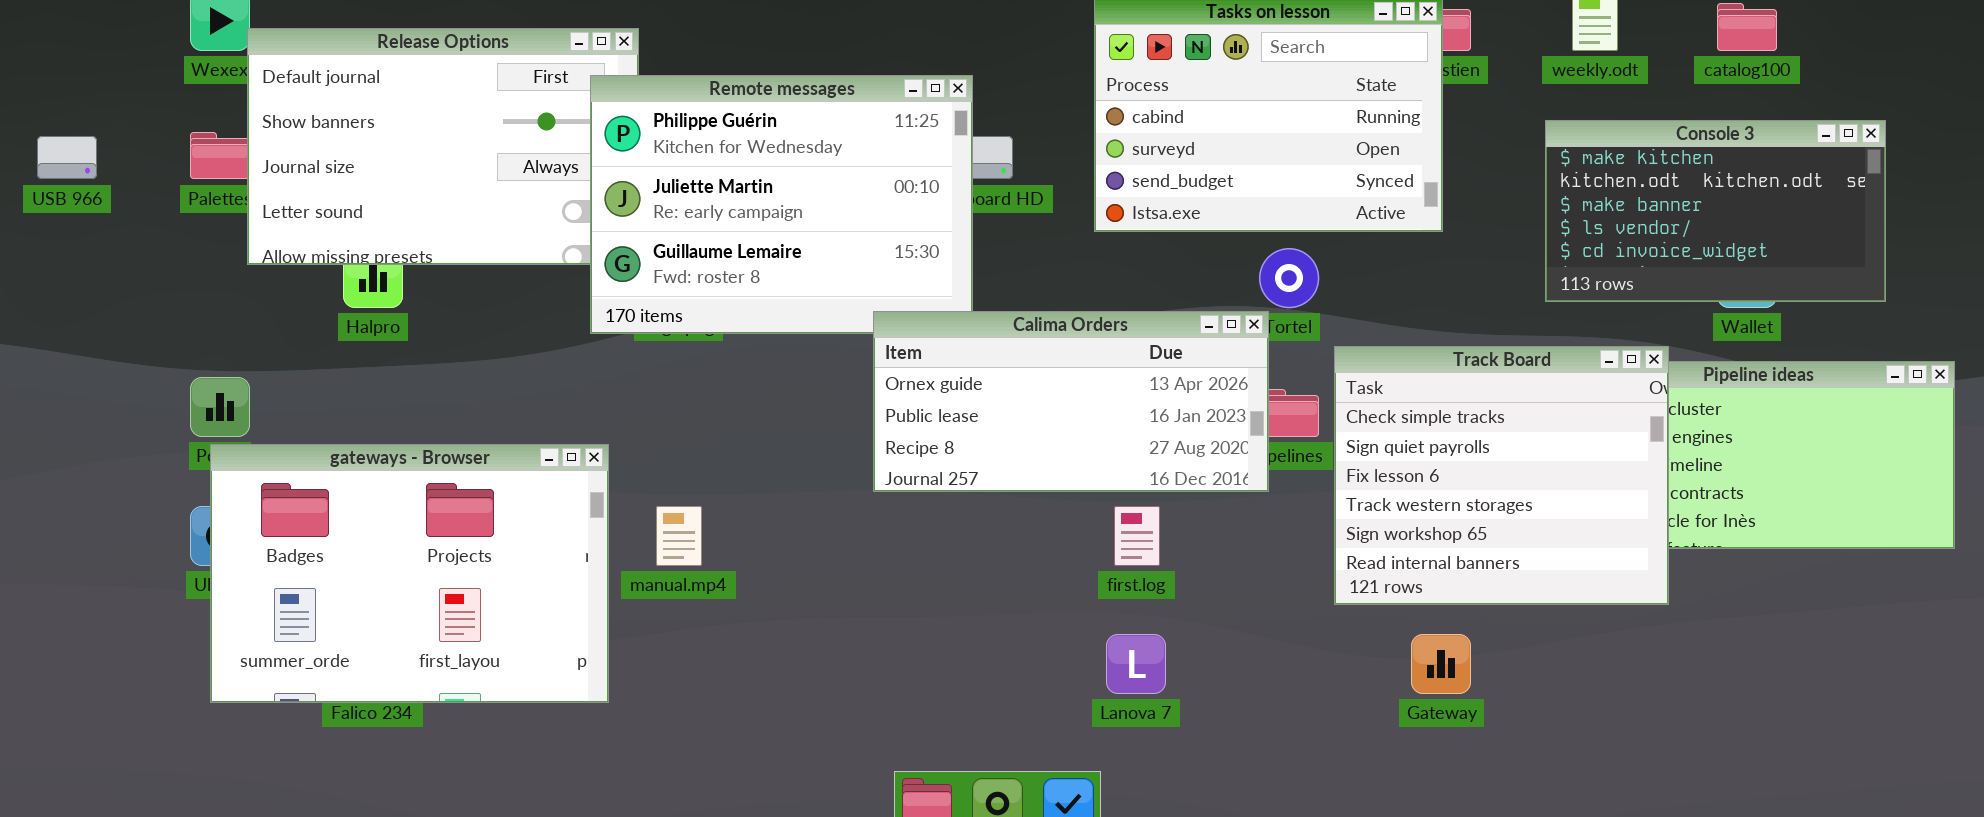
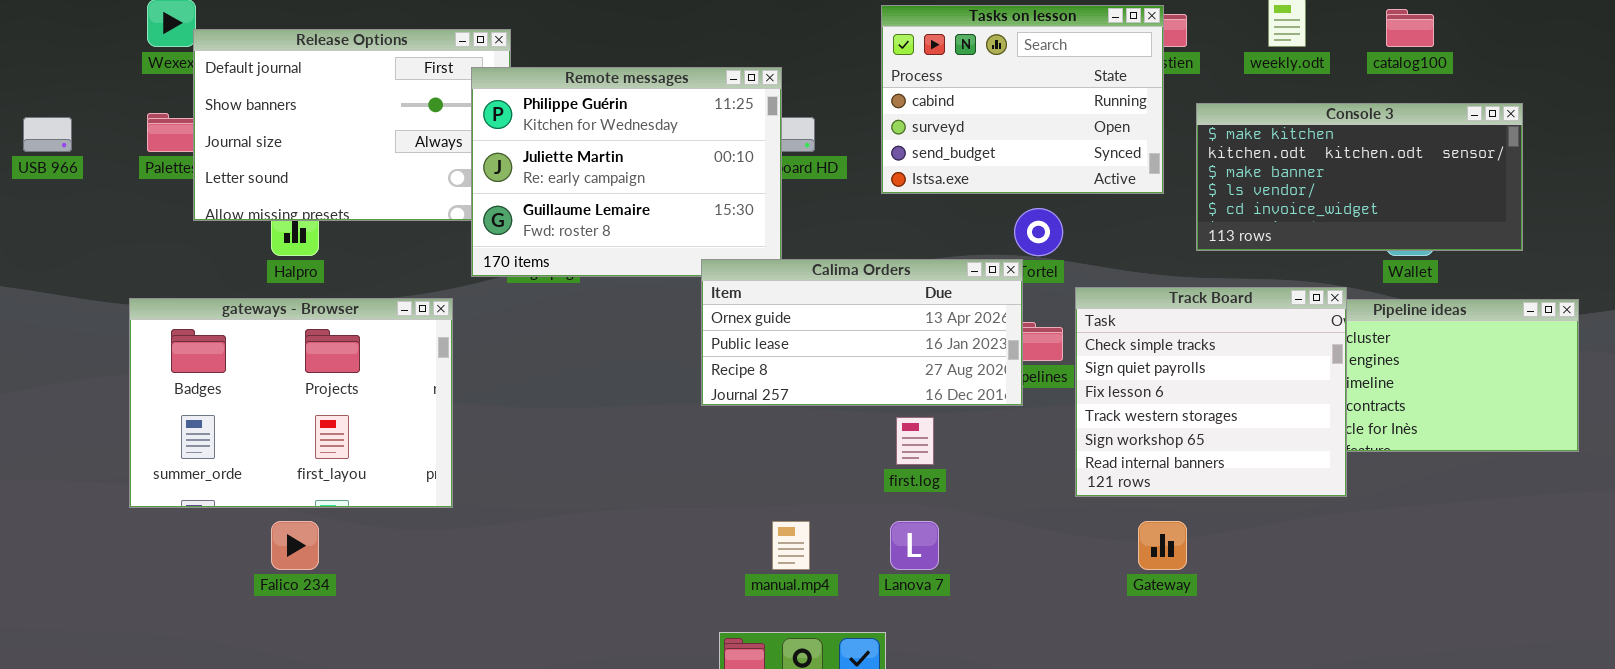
Console 3: [1545,120,1886,302] -> [1196,103,1523,251], resized
gateways - Browser: [210,444,609,703] -> [129,298,453,508], moved
manual.mp4: [656,506,702,566] -> [772,521,810,570], moved

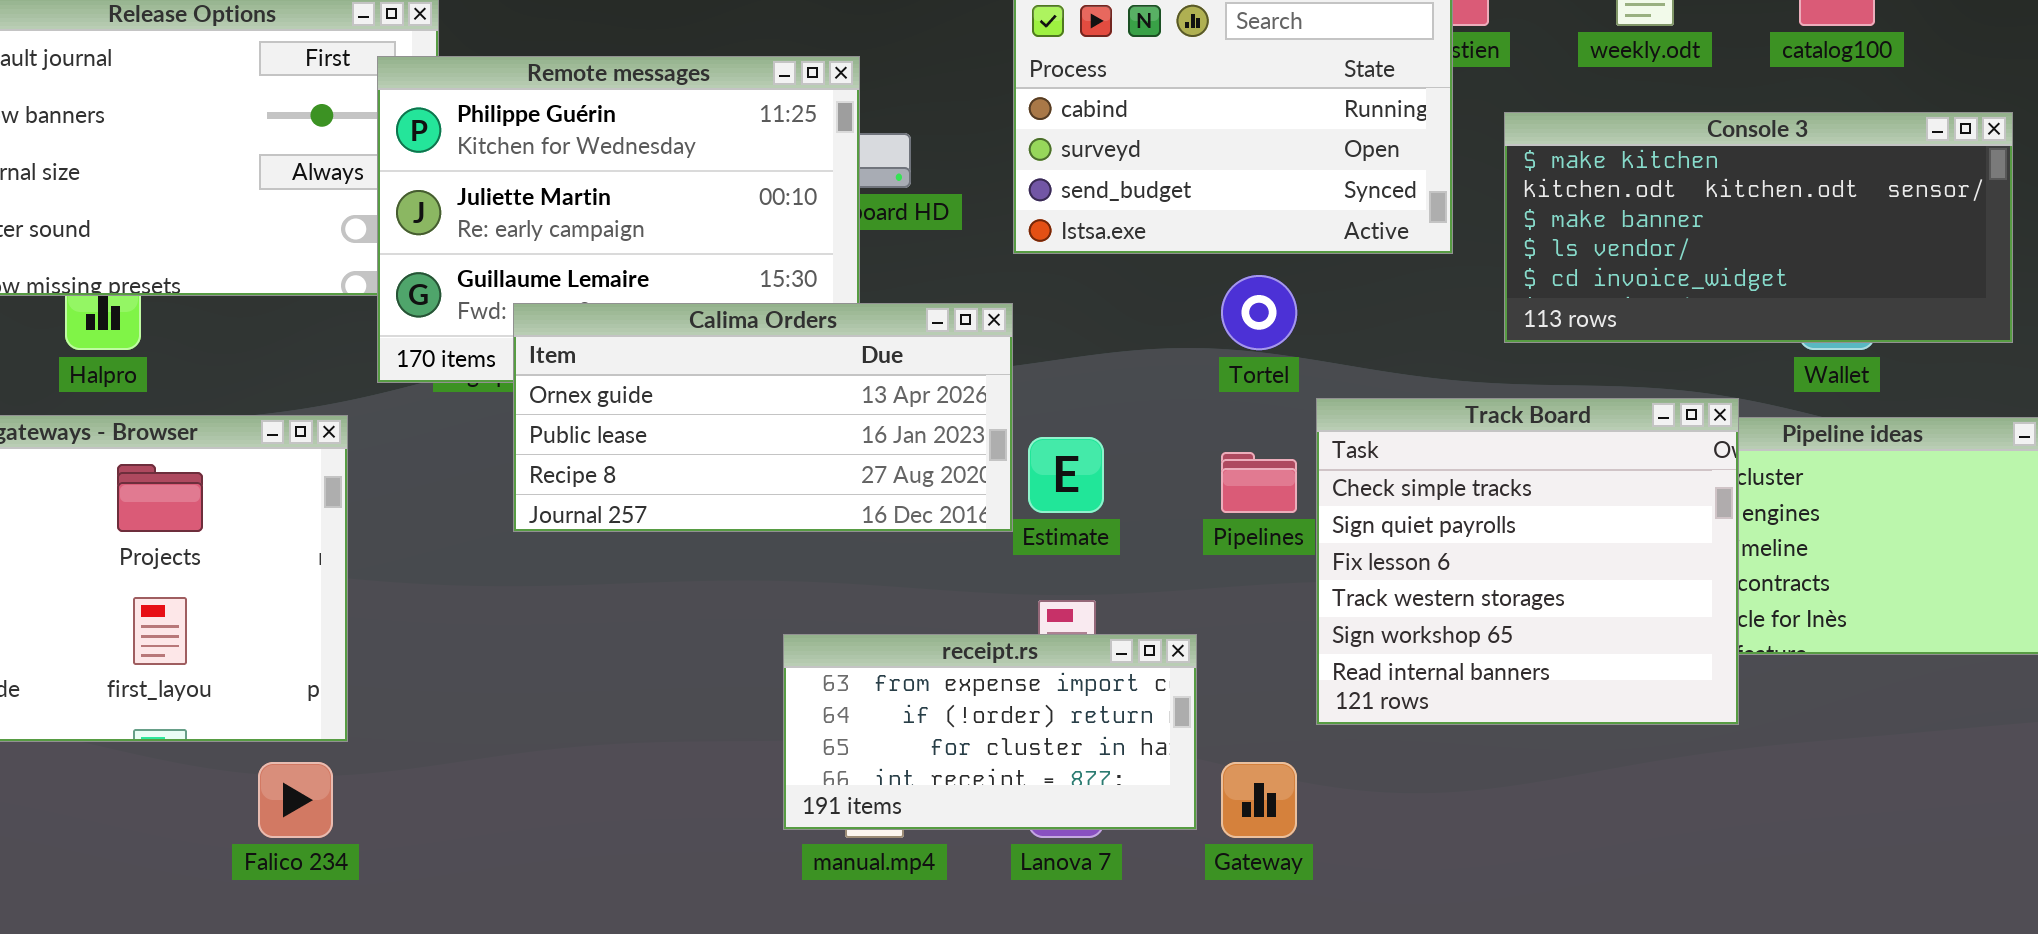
Calima Orders: [701,259,1023,406] -> [513,303,1013,532], moved
receipt.rs: none -> [783,634,1197,830], opened
Falico 234: [271,521,319,570] -> [258,762,333,838], moved
Gateway: [1138,521,1187,570] -> [1221,762,1297,838], moved

